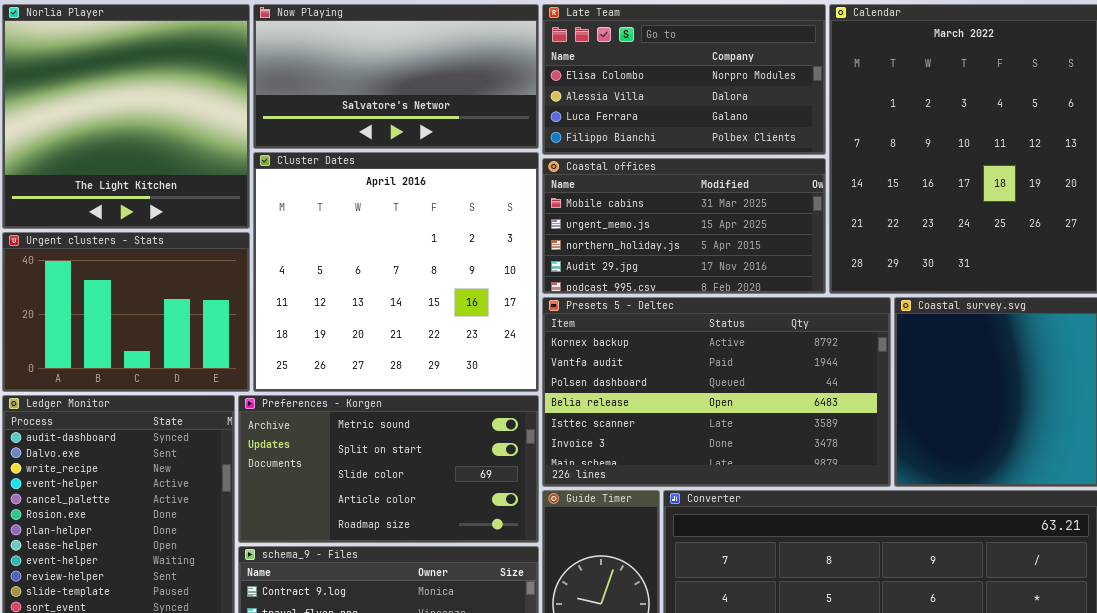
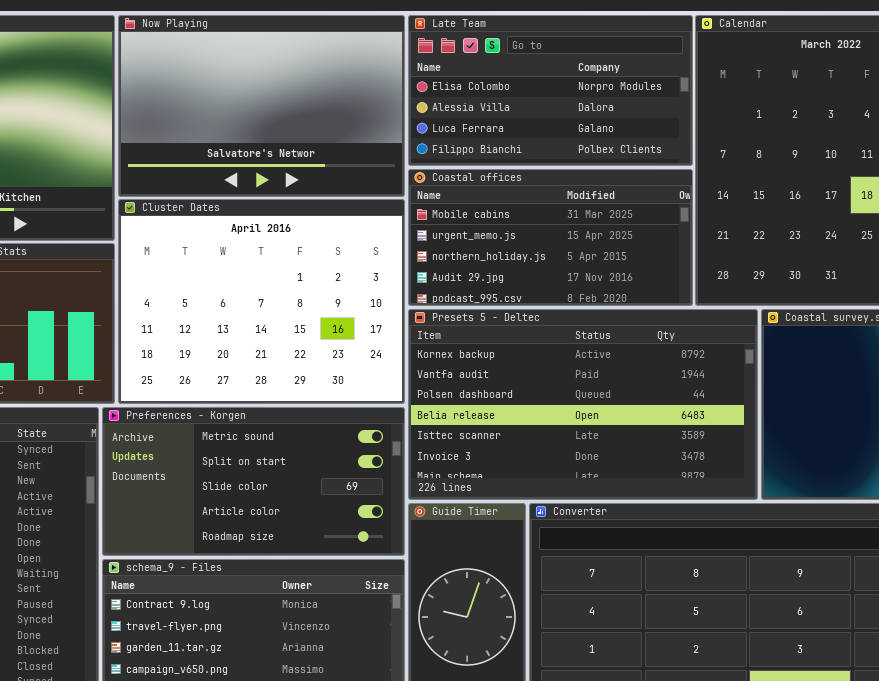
Now Playing: [253,4,539,149] -> [118,15,405,197], resized
Cluster Dates: [253,152,539,392] -> [118,199,405,404], resized

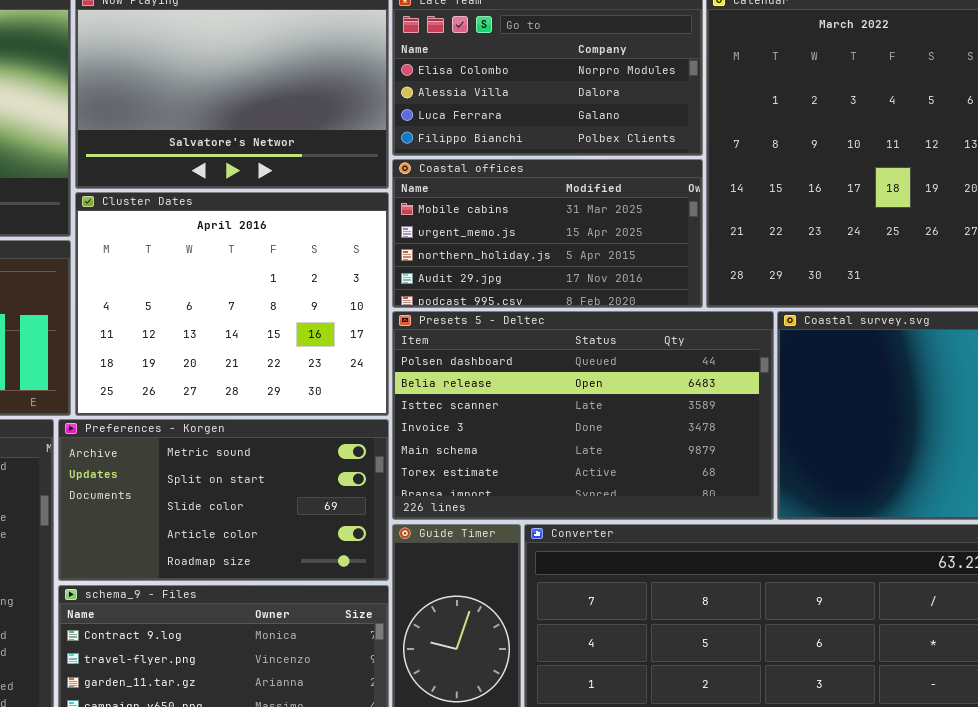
Presets 5 - Deltec: [408,309,758,500] -> [392,311,774,520], scrolled down 2 rows

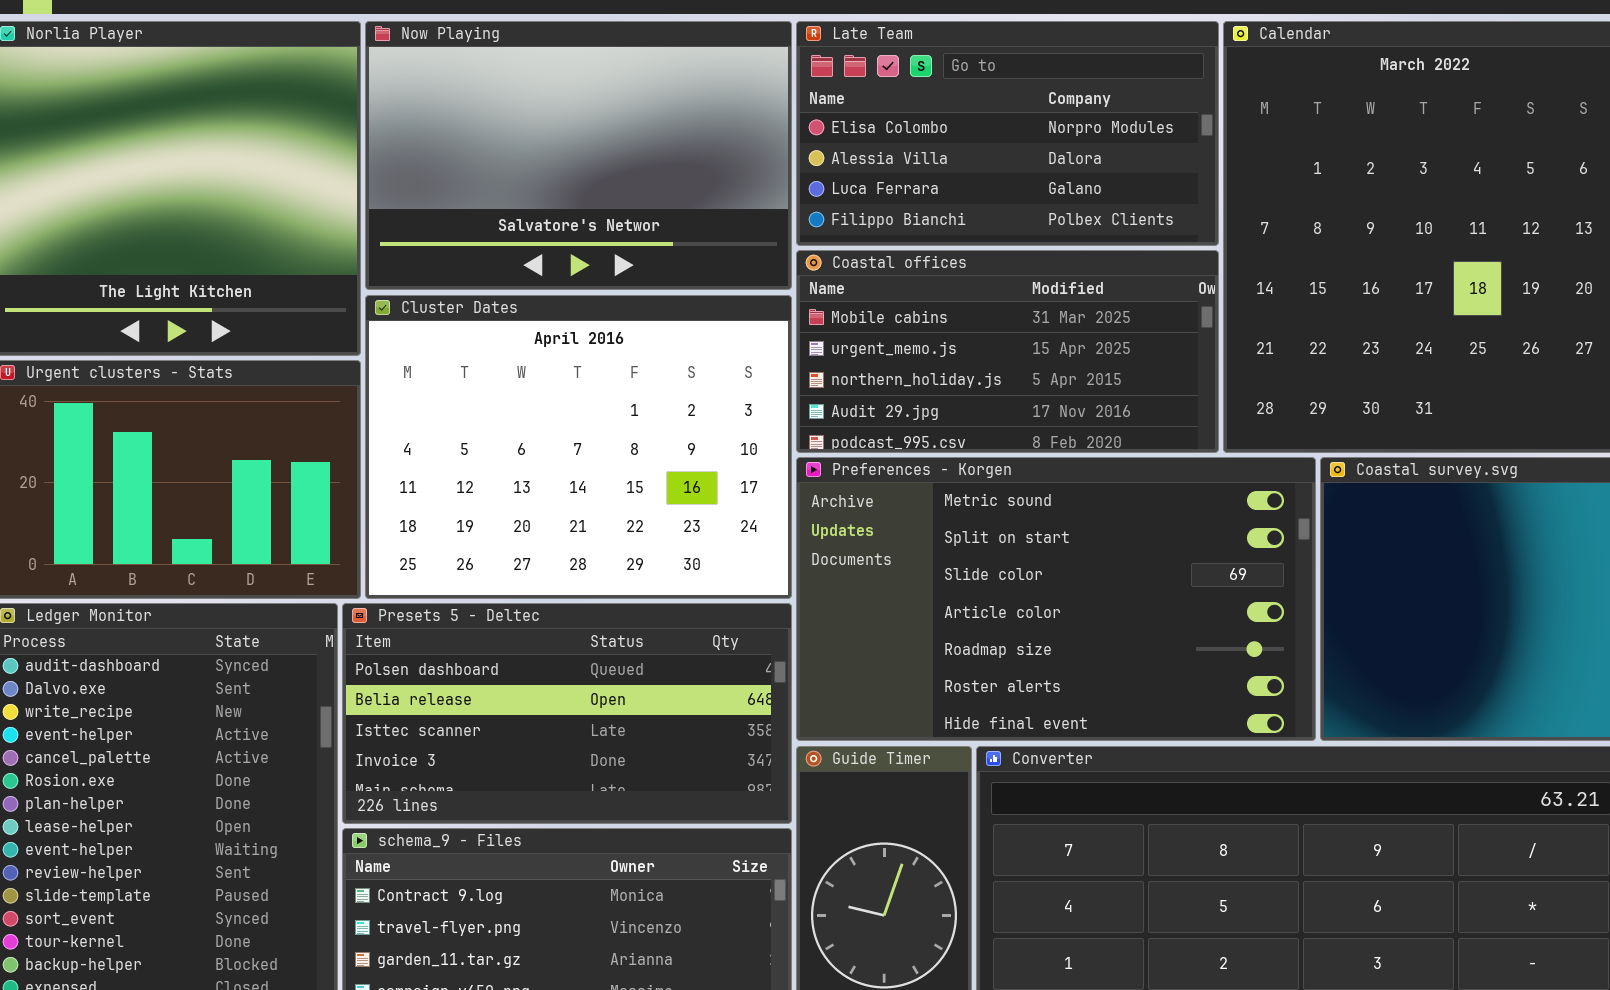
Presets 5 - Deltec: [392,311,774,520] -> [342,603,792,824], moved, resized
Preferences - Korgen: [58,419,389,581] -> [796,457,1316,741], moved, resized

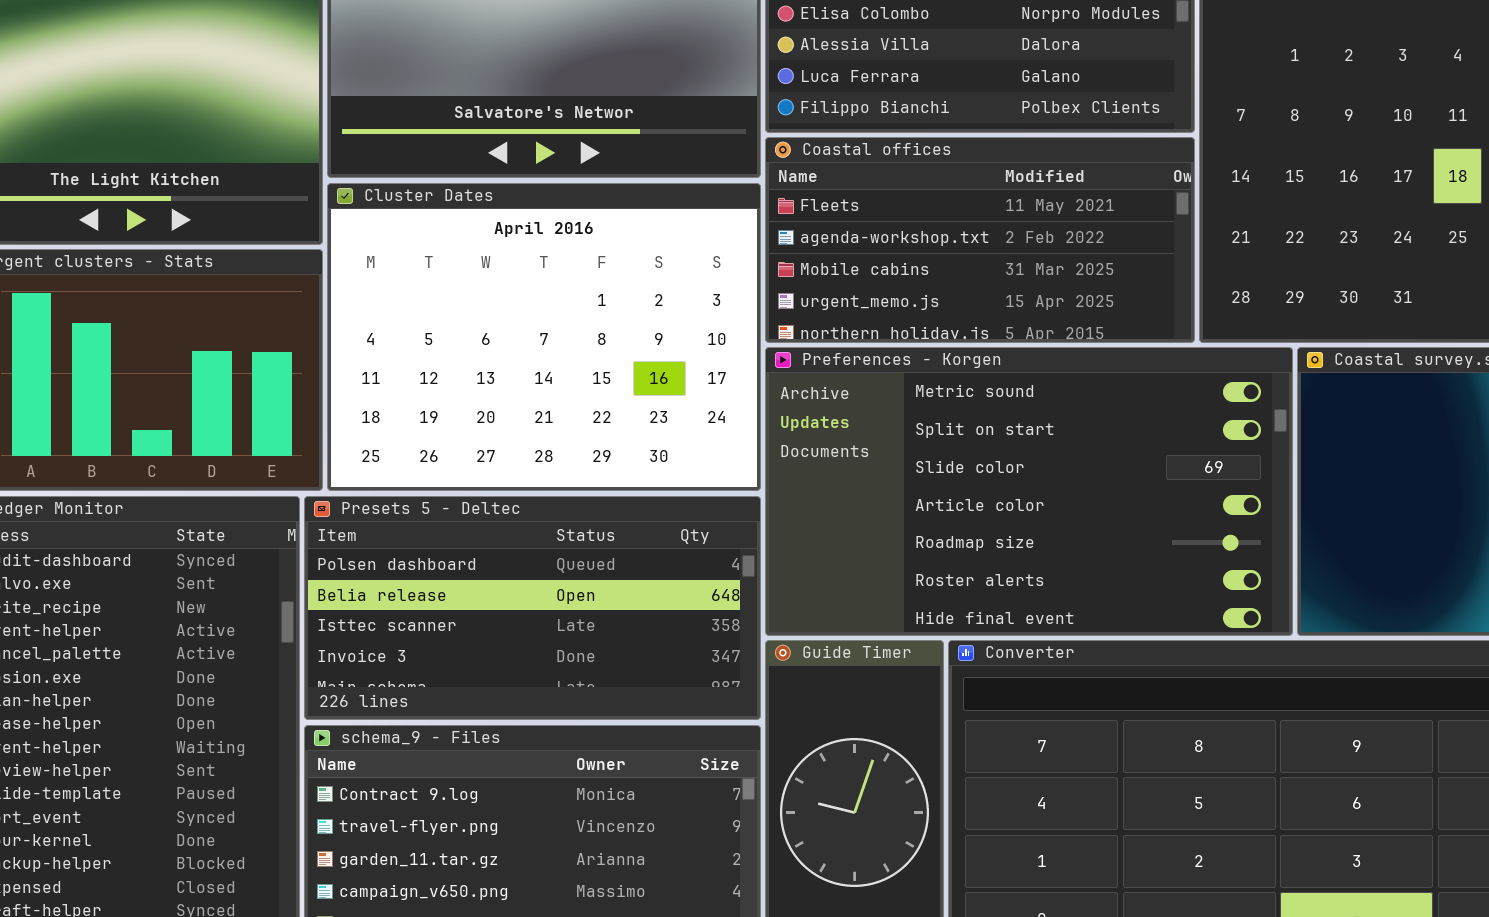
Coastal offices: [796,250,1219,453] -> [765,137,1195,343], scrolled up 2 rows

